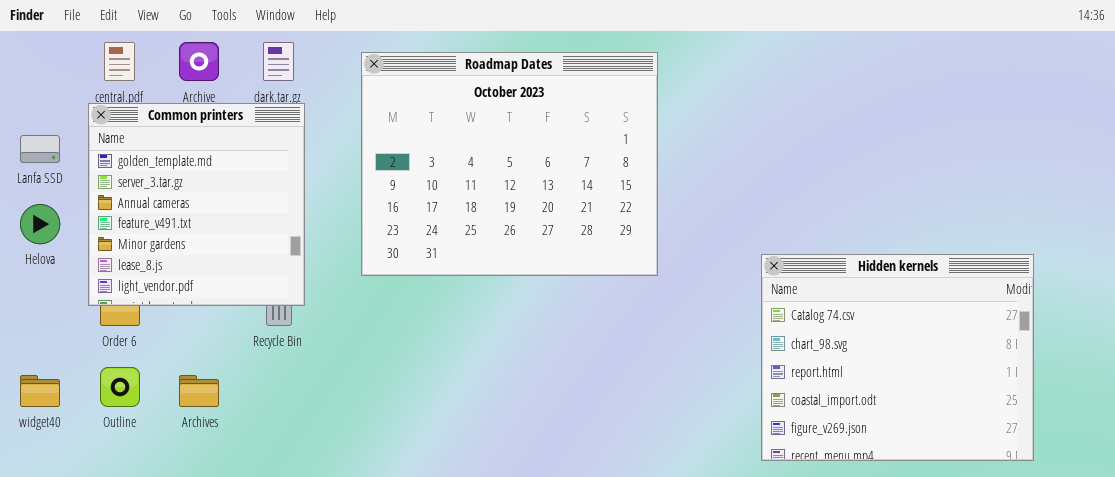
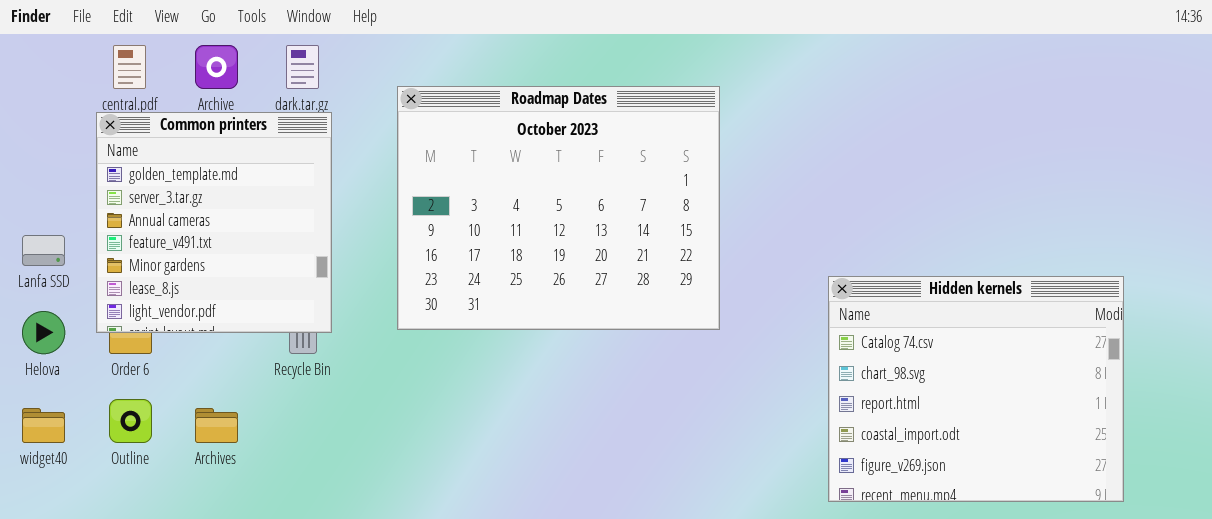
Roadmap Dates: [361,52,658,276] -> [397,86,720,330], moved
Lanfa SSD: [20,135,60,163] -> [22,235,65,266], moved
Helova: [20,204,60,244] -> [22,311,65,354], moved

